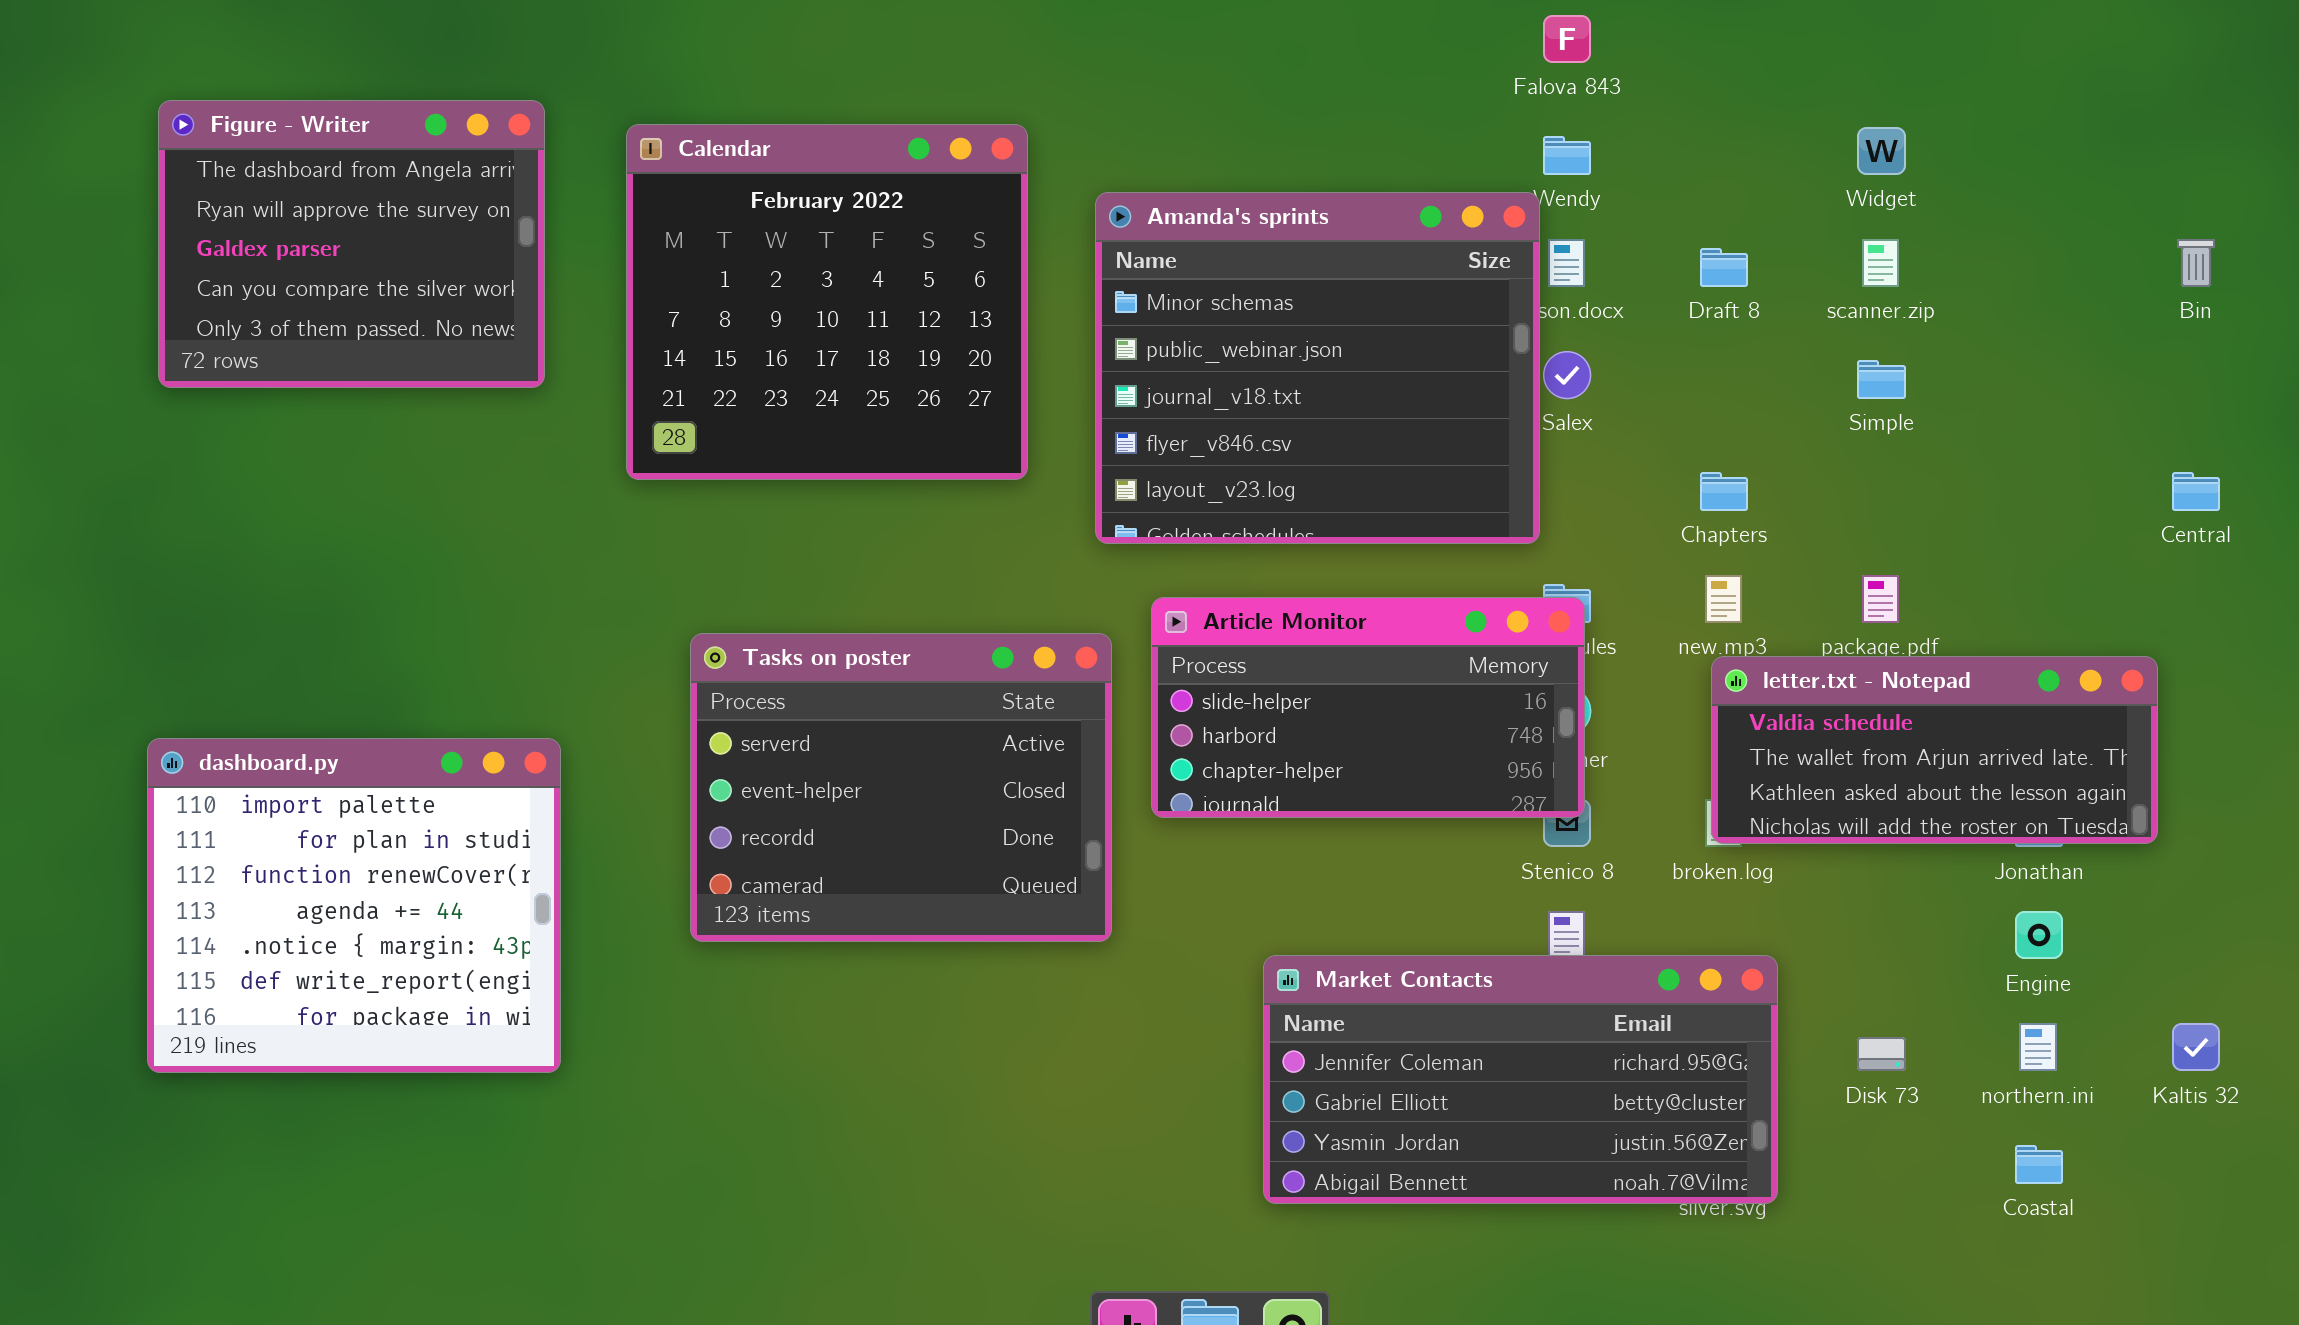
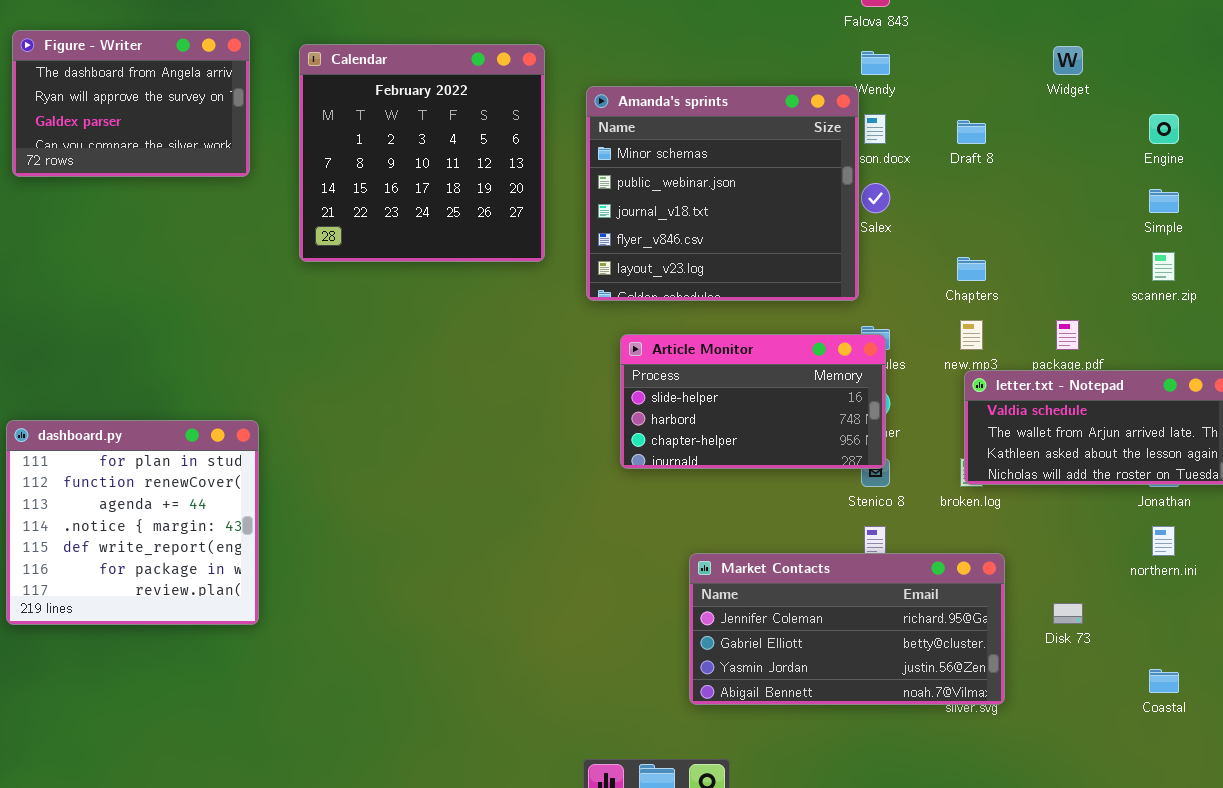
Figure - Writer: [158,100,545,388] -> [12,30,250,177], resized
scanner.zip: [1862,239,1899,287] -> [1152,252,1175,281], moved
Simple: [1857,360,1906,399] -> [1149,189,1179,213], moved
Tasks on poster: [690,633,1112,942] -> none, closed
dashboard.py: [147,738,561,1073] -> [6,420,259,625], scrolled down 1 row
Engine: [2015,911,2063,959] -> [1149,114,1179,144], moved
northern.ini: [2019,1023,2057,1071] -> [1152,526,1175,556], moved

